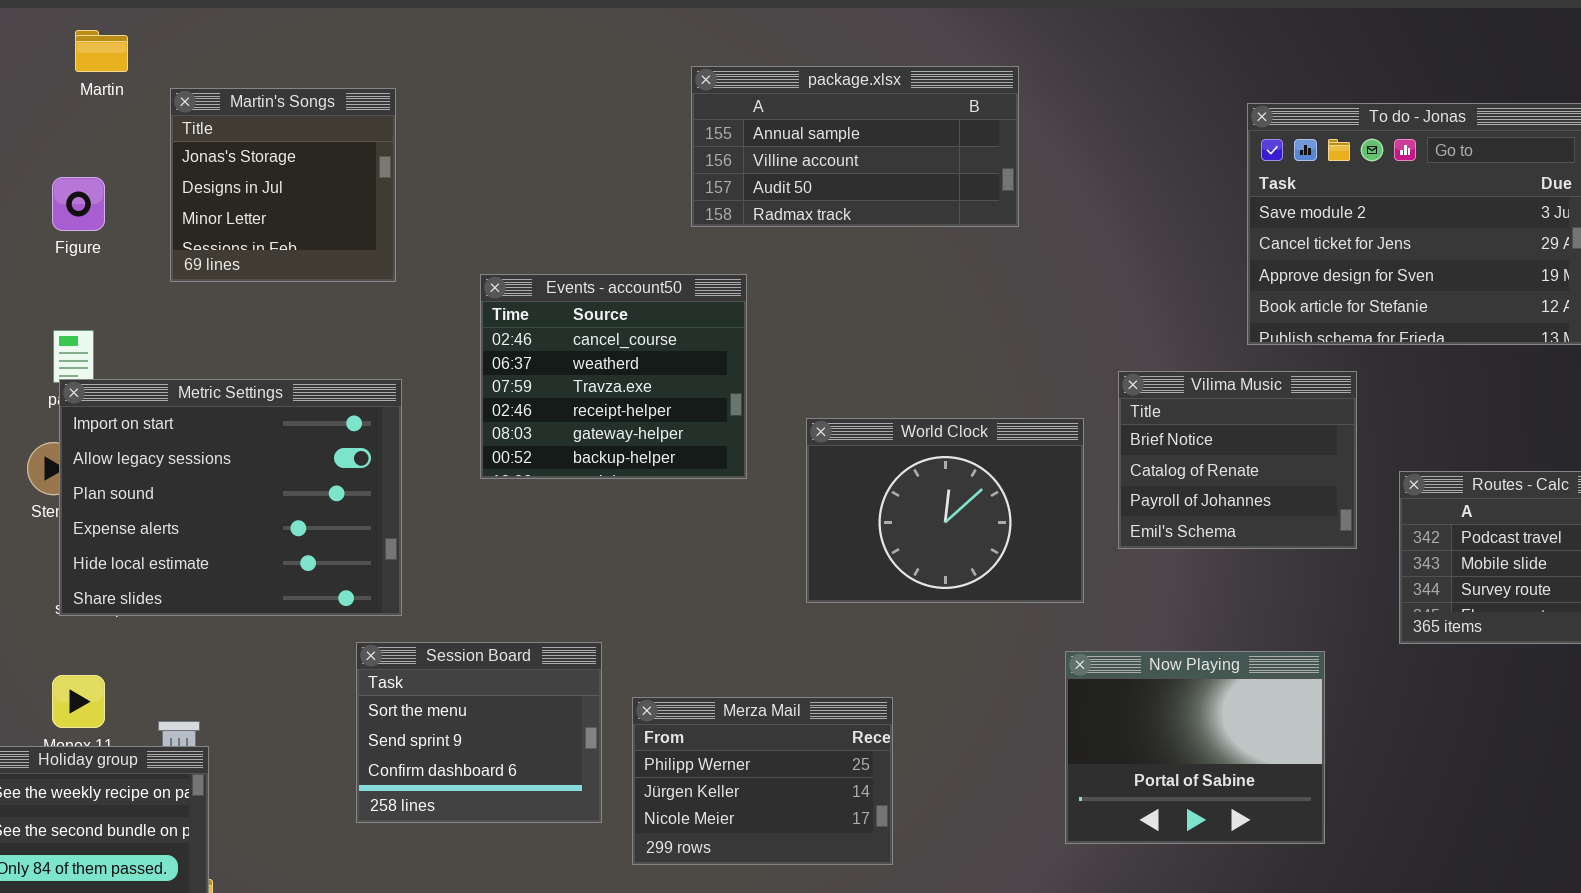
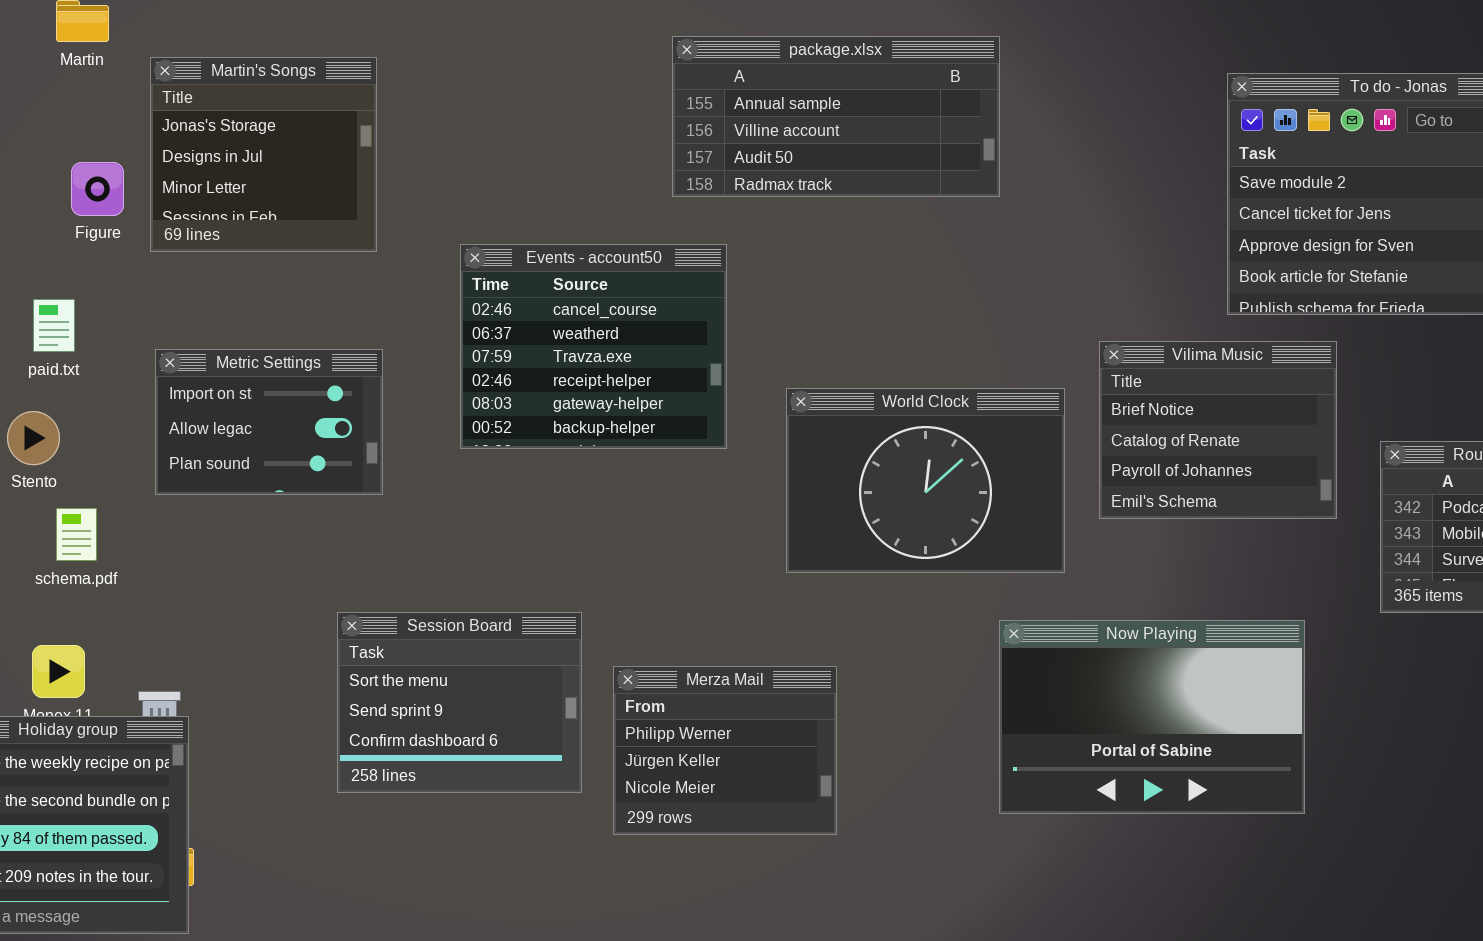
Figure: [52,177,105,231] -> [71,162,124,216], moved
Metric Settings: [59,379,402,616] -> [155,349,383,495], resized
Now Playing: [1065,651,1325,844] -> [999,620,1305,814], resized
Merza Mail: [632,697,893,865] -> [613,666,837,835], resized

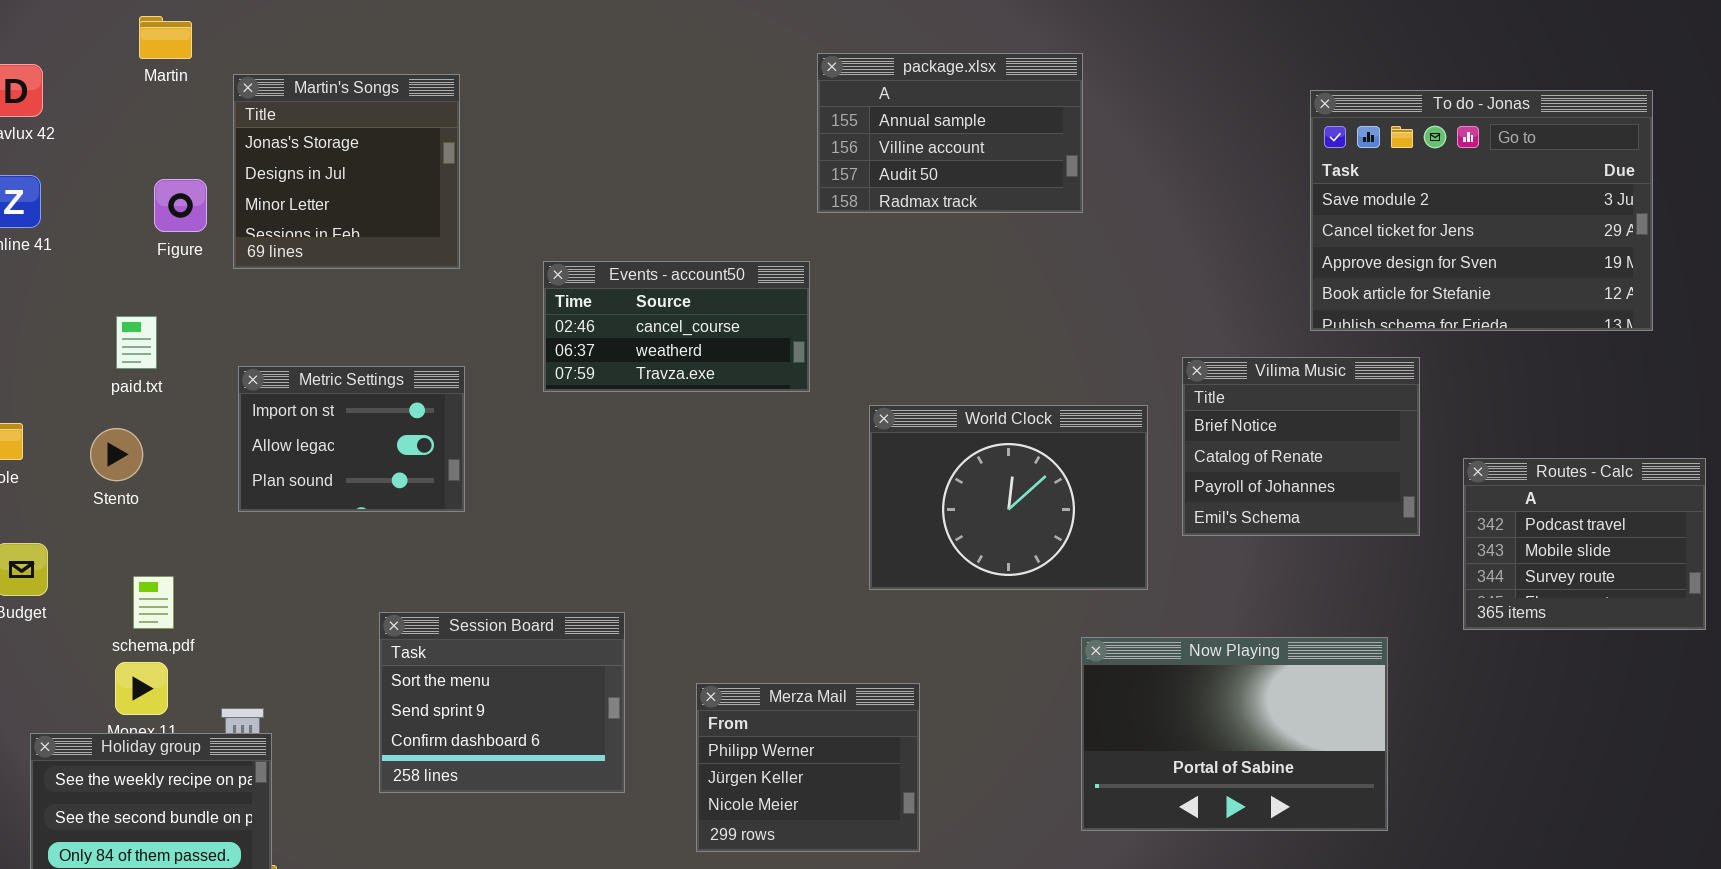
package.xlsx: [672,36,1000,197] -> [817,53,1083,213], resized
Events - account50: [460,244,727,449] -> [543,261,810,392], resized
schema.pdf: [56,508,97,561] -> [133,576,174,629], moved
Session Board: [337,612,582,793] -> [379,612,625,793], moved

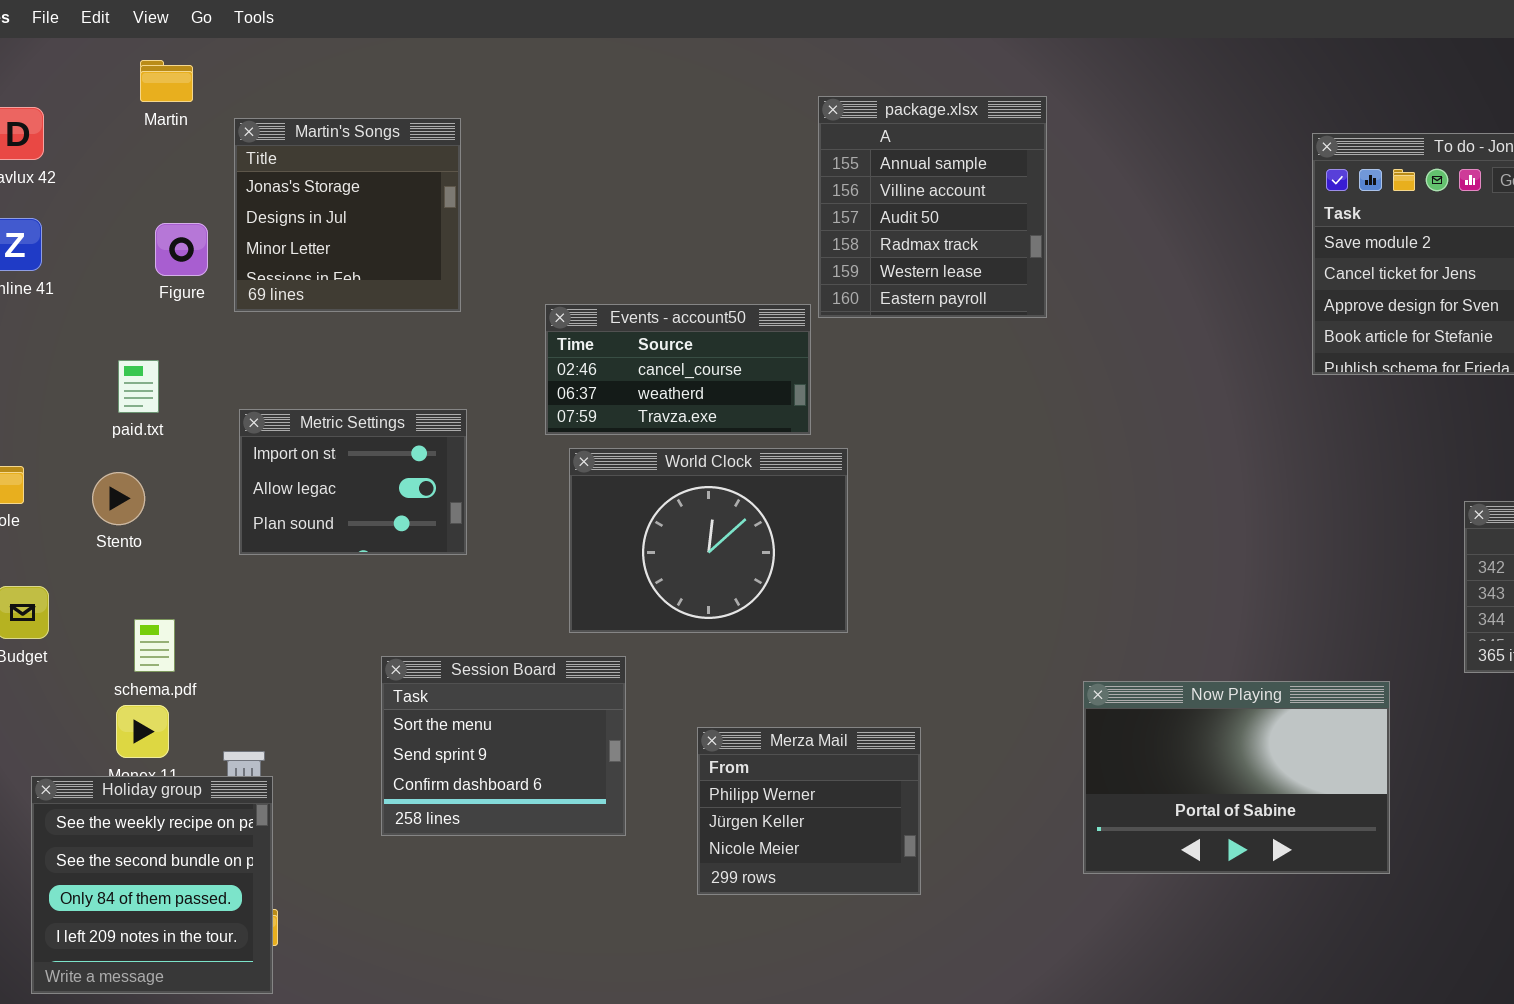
package.xlsx: [817,53,1083,213] -> [818,96,1047,318], resized
Vilima Music: [1182,357,1420,536] -> none, closed
World Clock: [869,405,1148,590] -> [569,448,848,633], moved

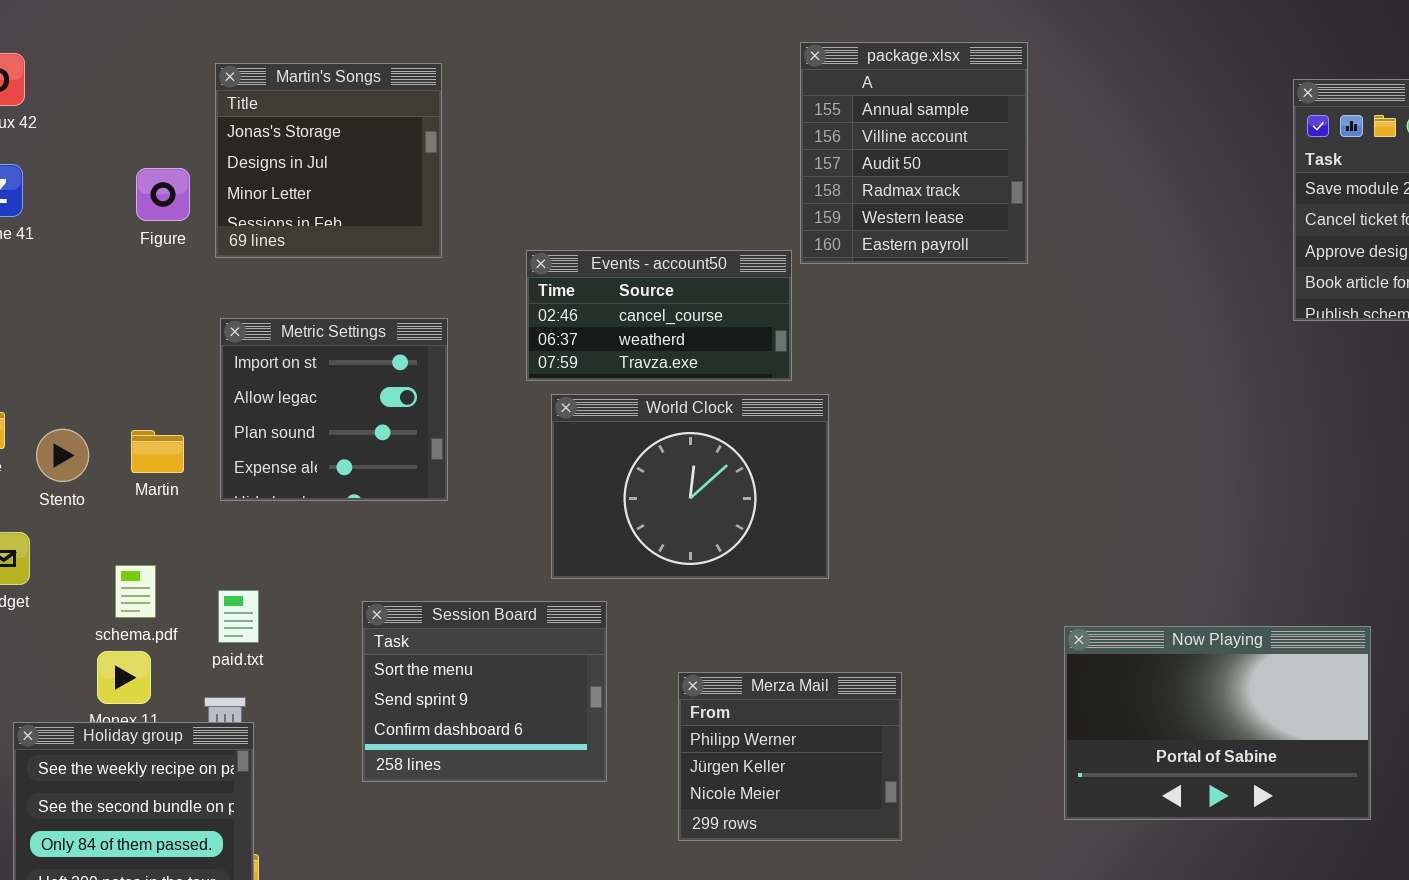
Martin: [140,60,193,102] -> [131,430,184,473], moved
paid.txt: [118,360,159,413] -> [218,590,259,643], moved
Metric Settings: [239,409,467,555] -> [220,318,448,501], resized
Stento: [92,472,145,525] -> [36,429,89,482], moved

